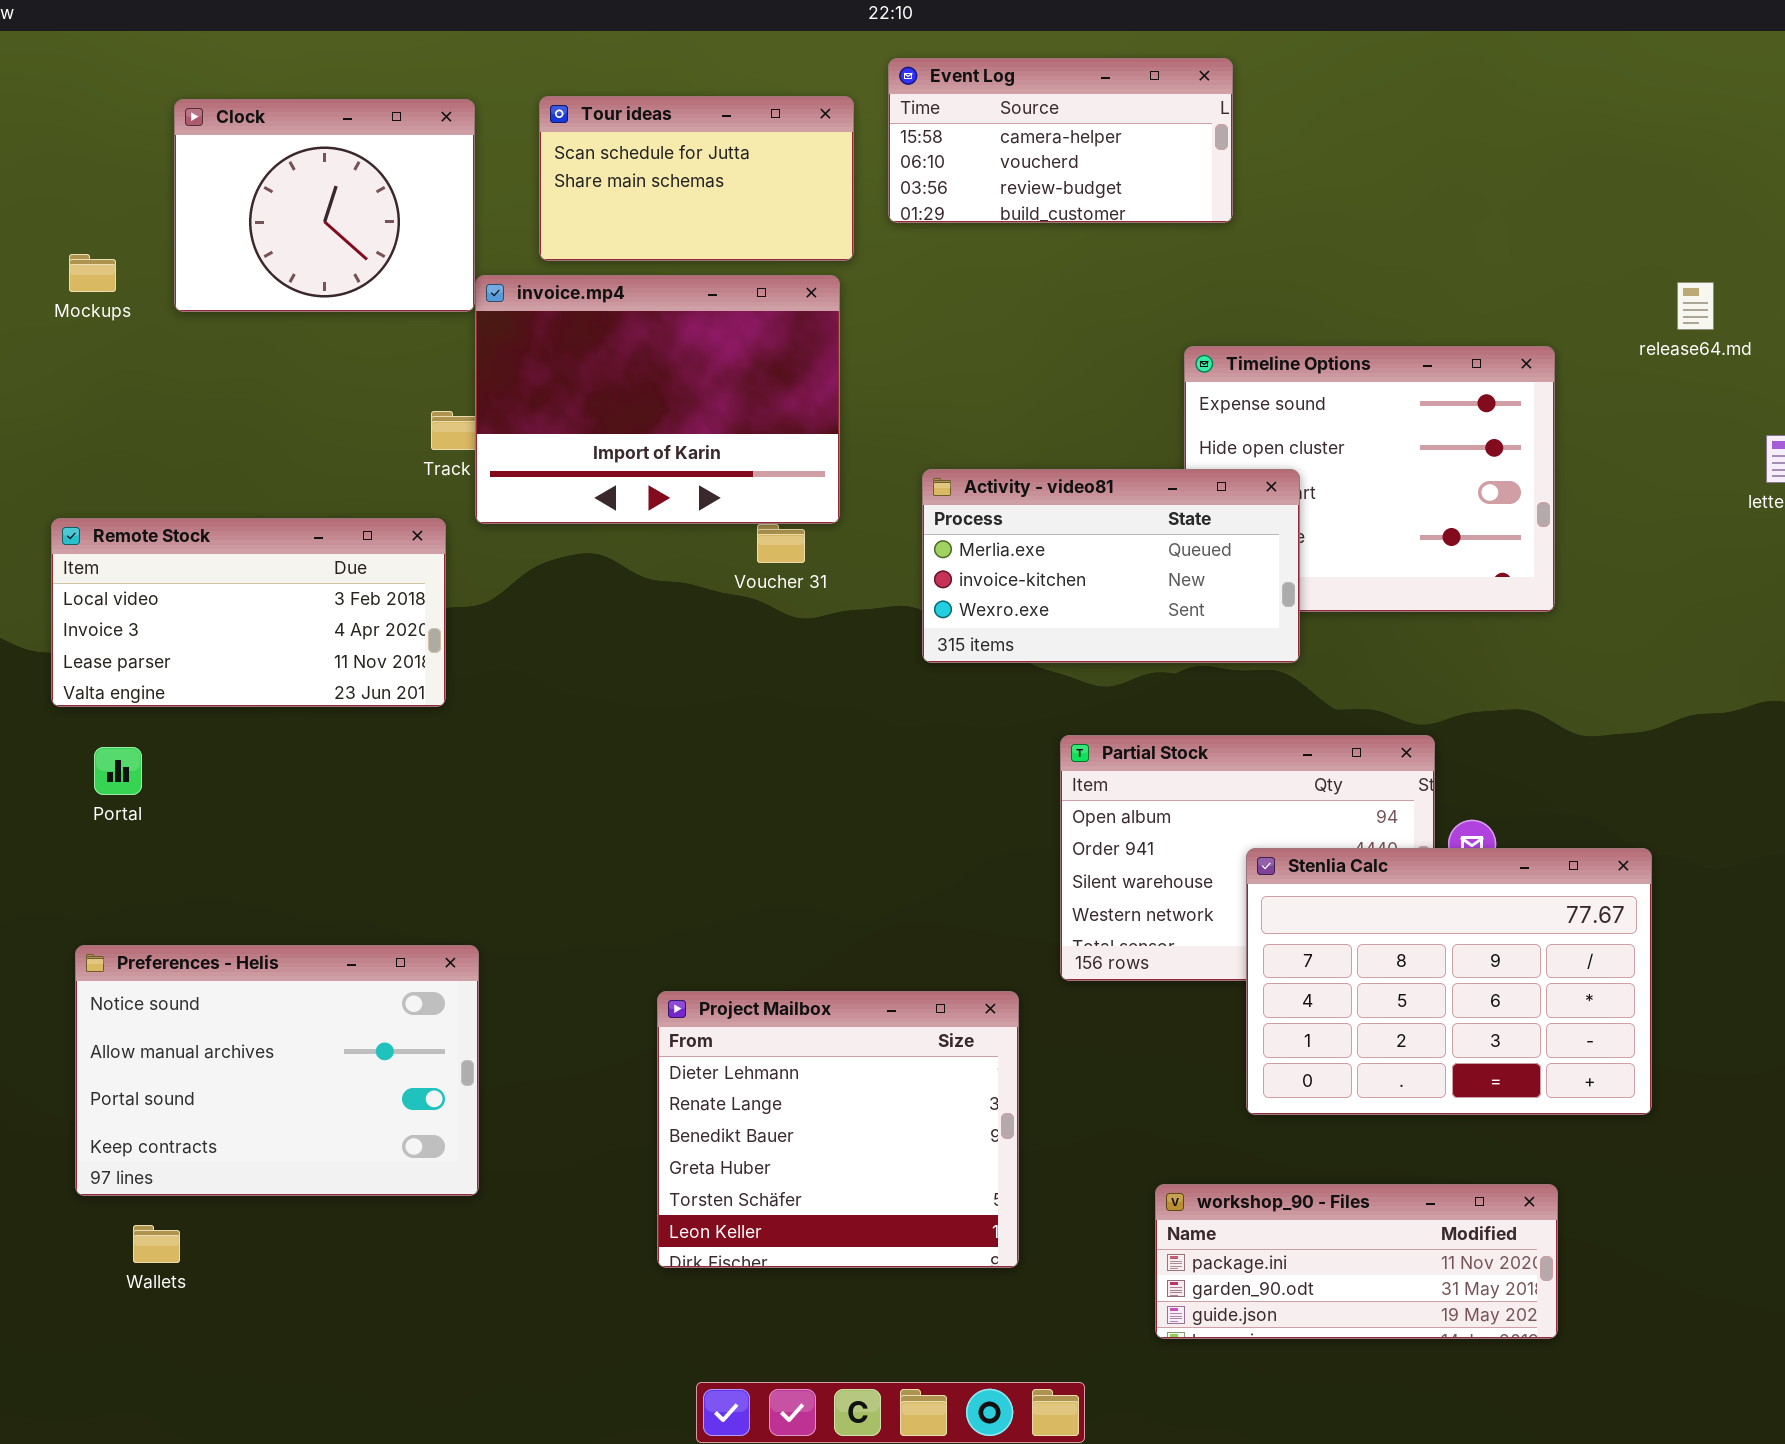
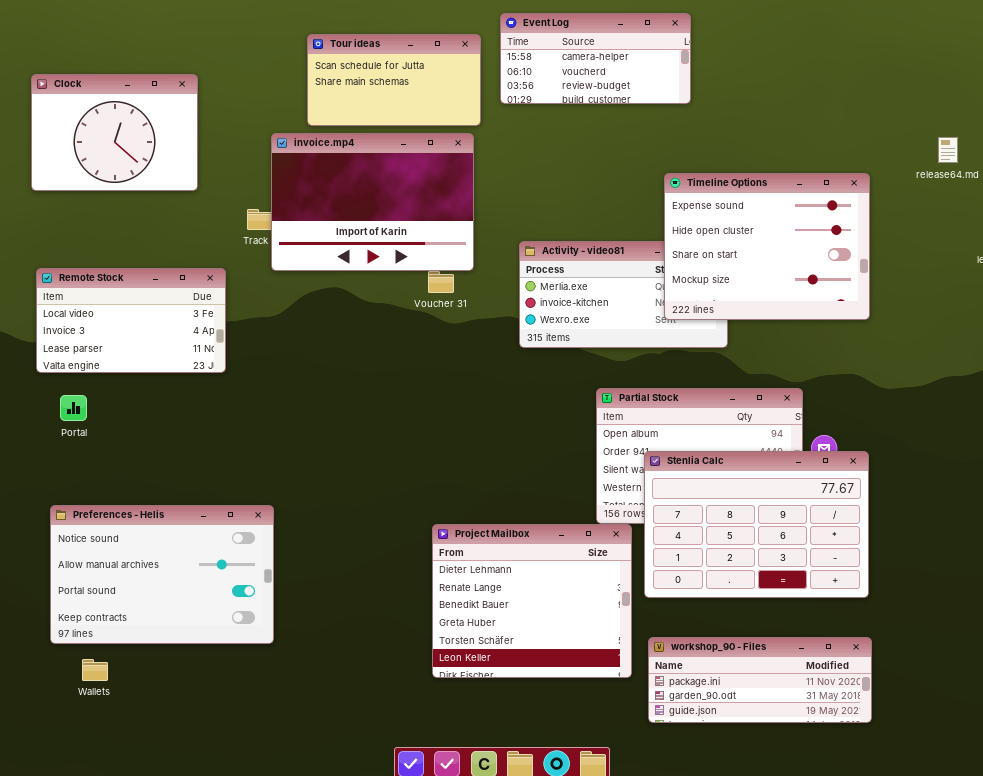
Clock: [174,99,475,312] -> [31,74,198,191], moved
Timeline Options: [1184,346,1555,612] -> [664,173,870,320], raised
Remote Stock: [51,518,446,707] -> [36,268,226,373], resized
Stenlia Calc: [1246,848,1652,1115] -> [644,451,869,598], moved
Project Mailbox: [657,991,1019,1268] -> [432,524,632,678], moved

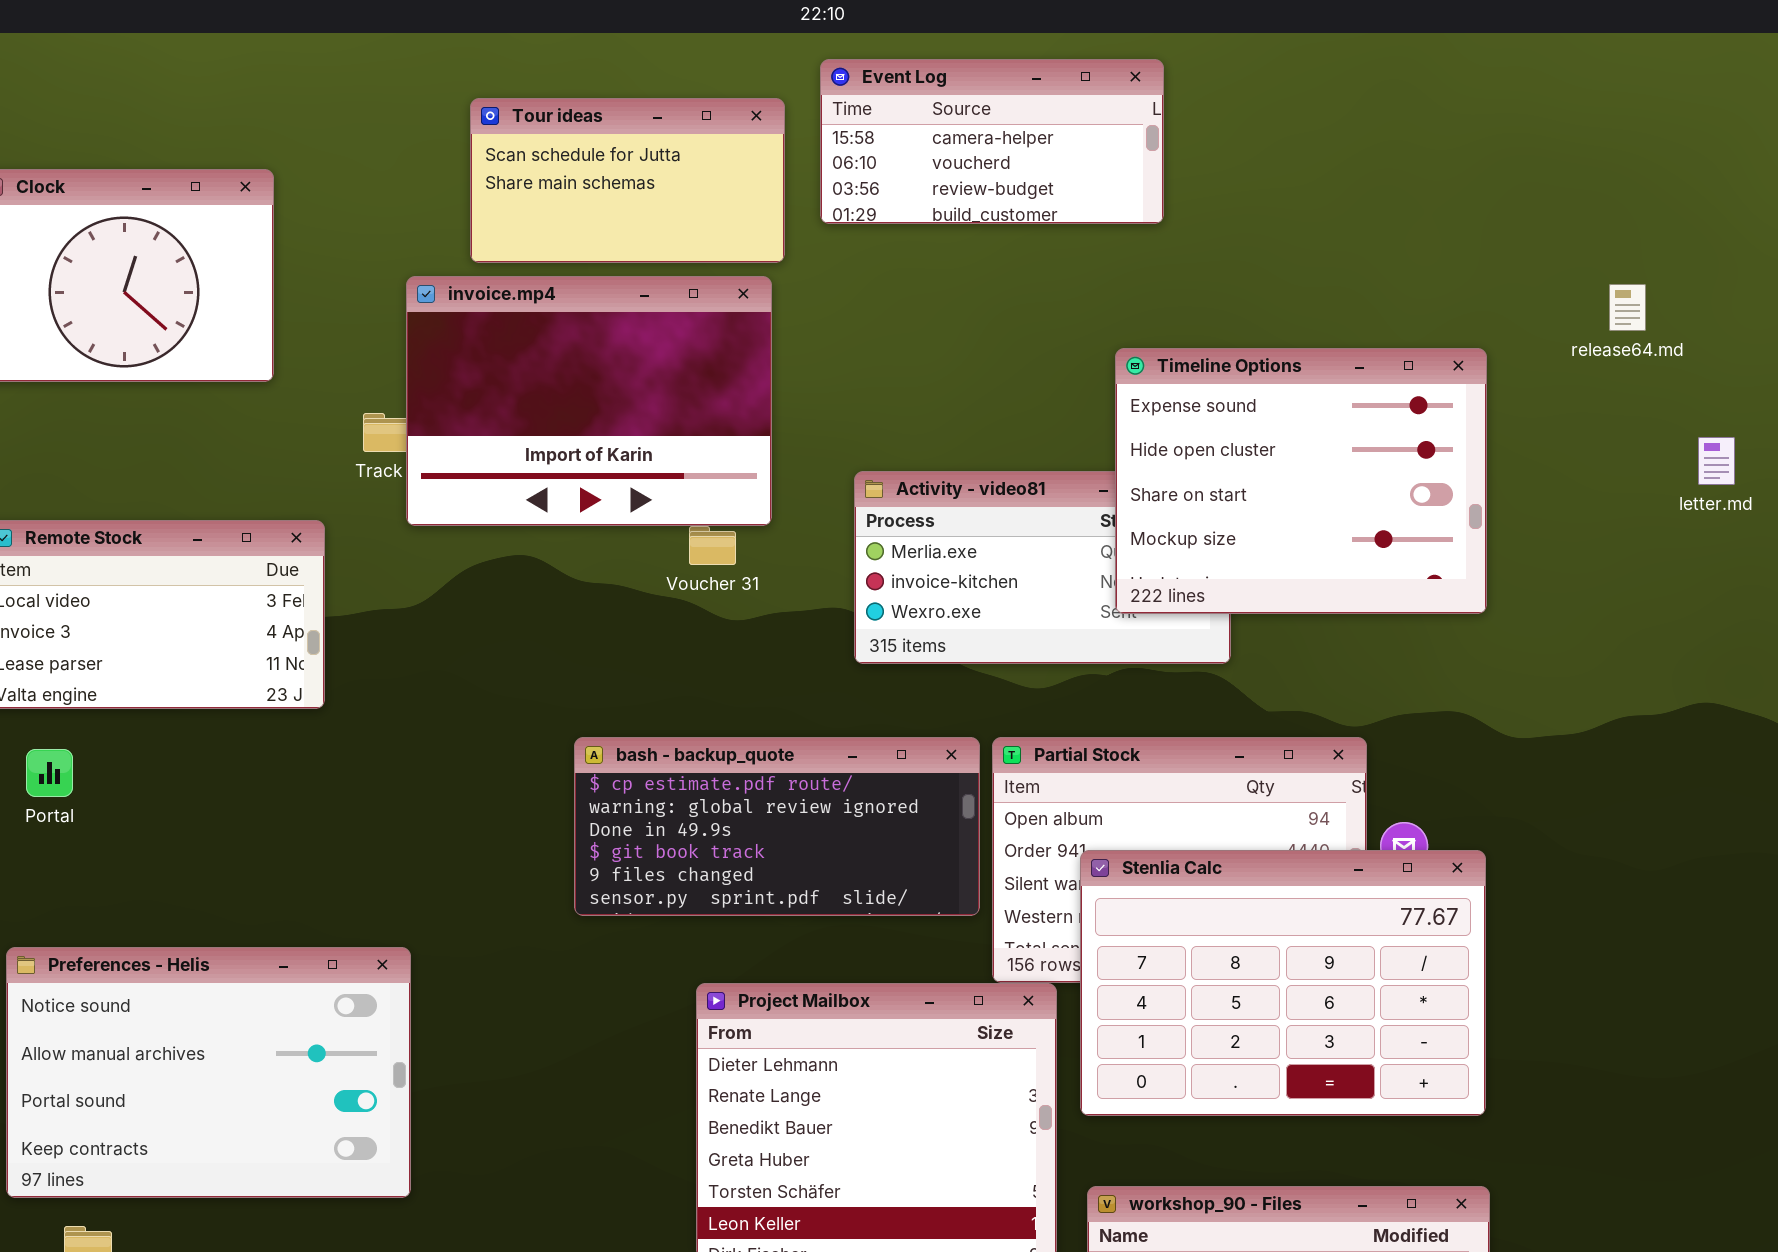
bash - backup_quote: none -> [574,737,980,916], opened

